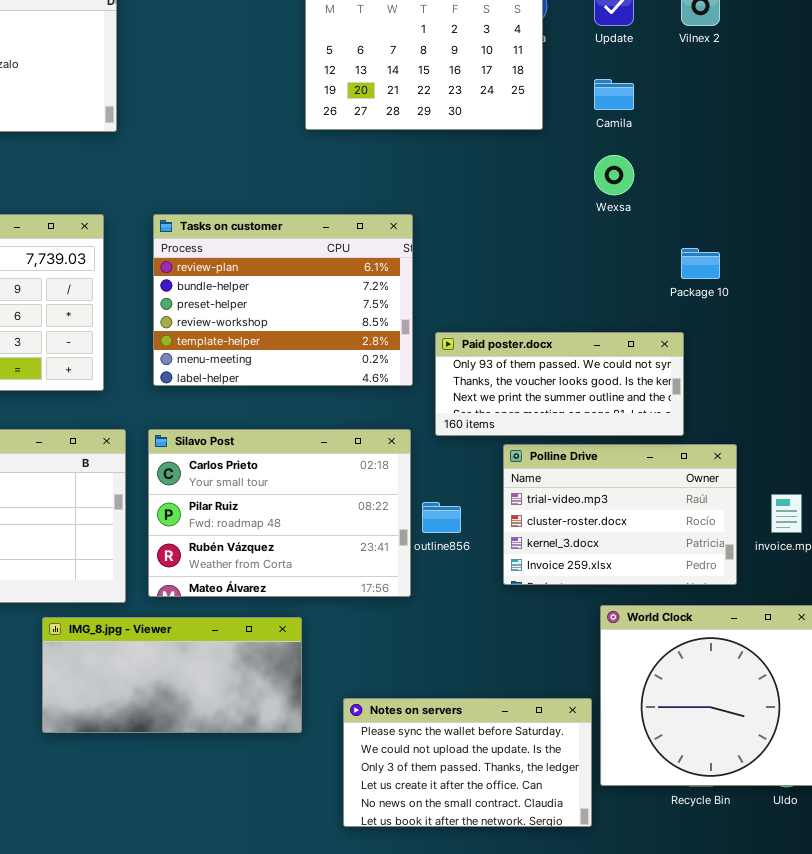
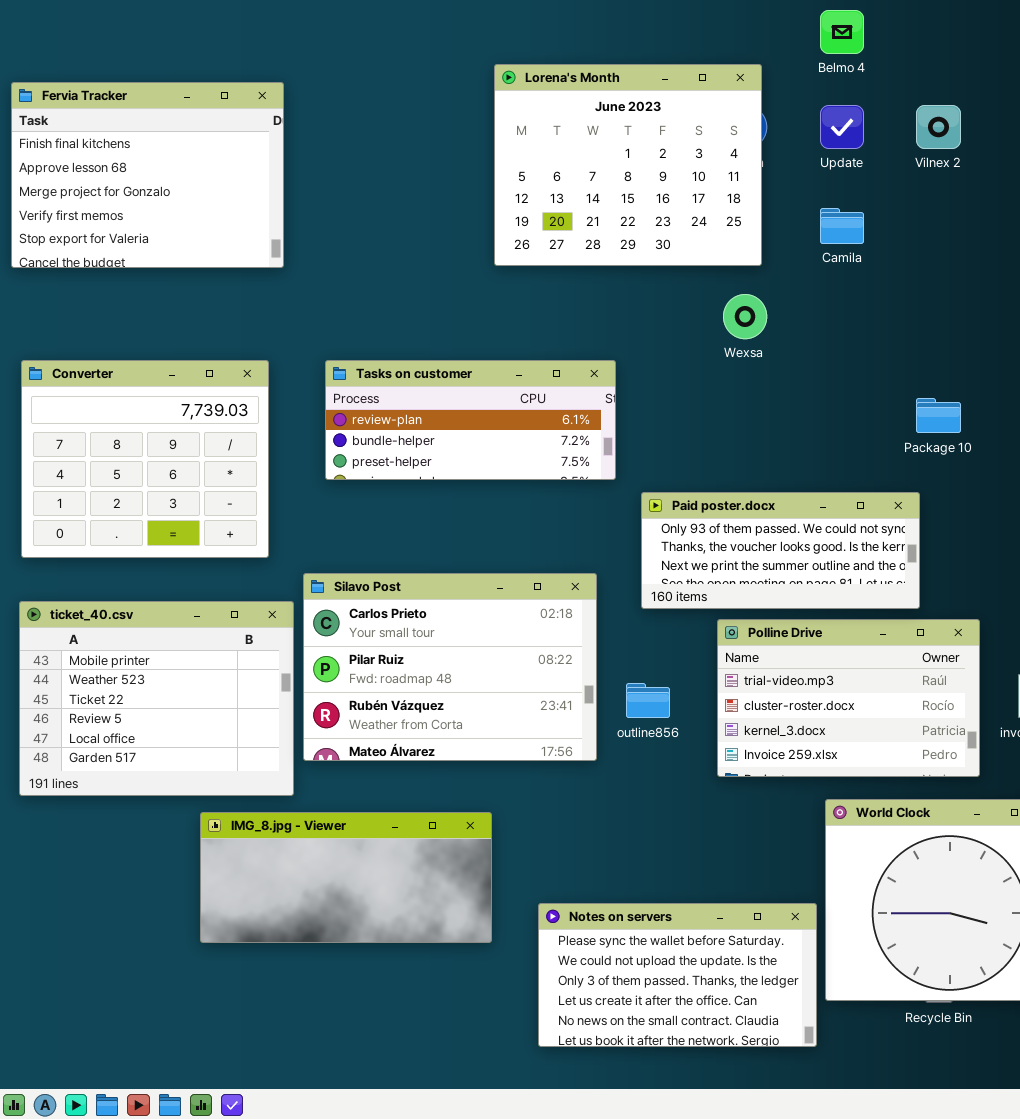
Wexsa: [594,155,634,195] -> [723,294,767,339], moved
Tasks on customer: [153,214,413,386] -> [325,360,616,480], resized
Silavo Post: [148,429,411,597] -> [303,573,597,761], moved

